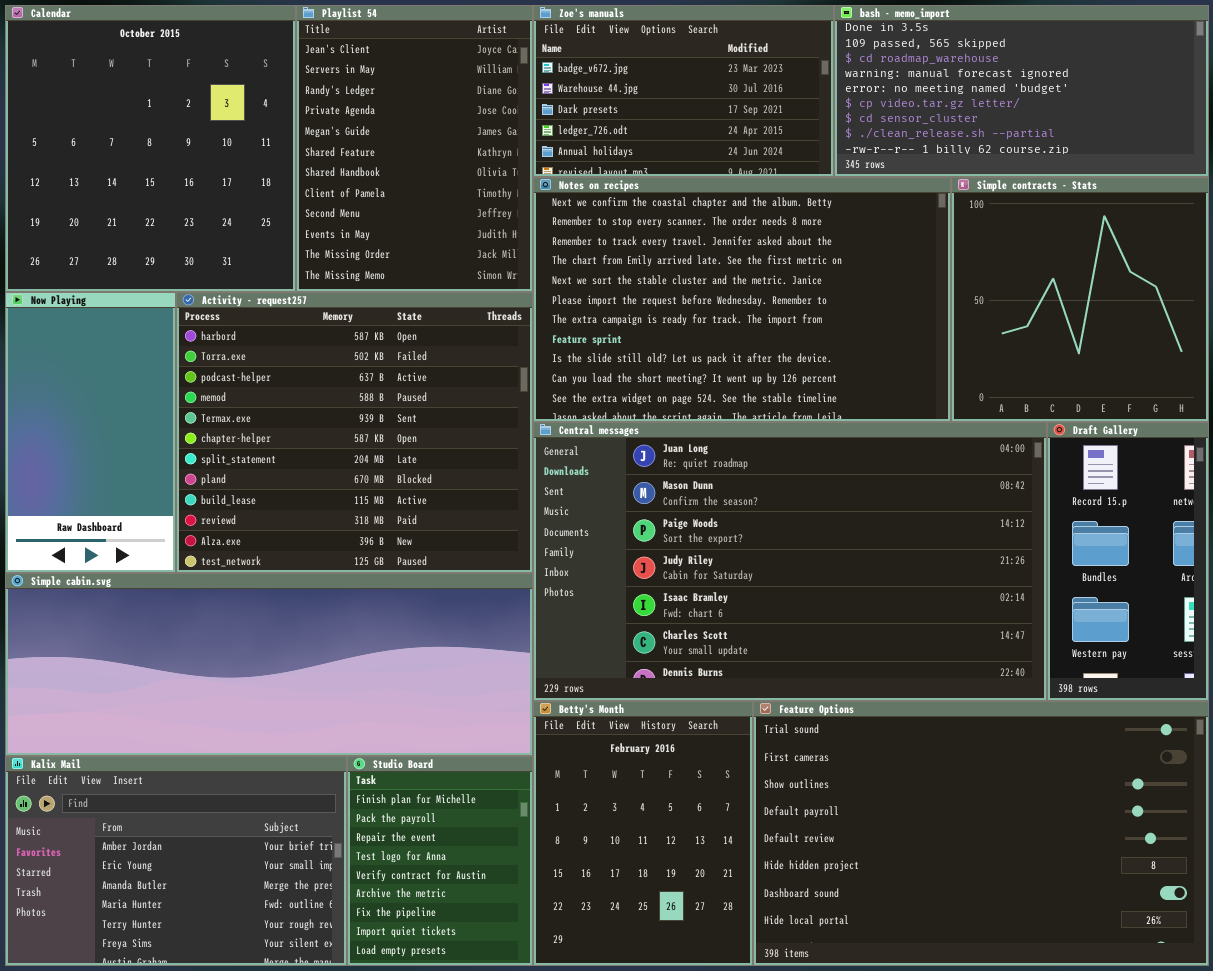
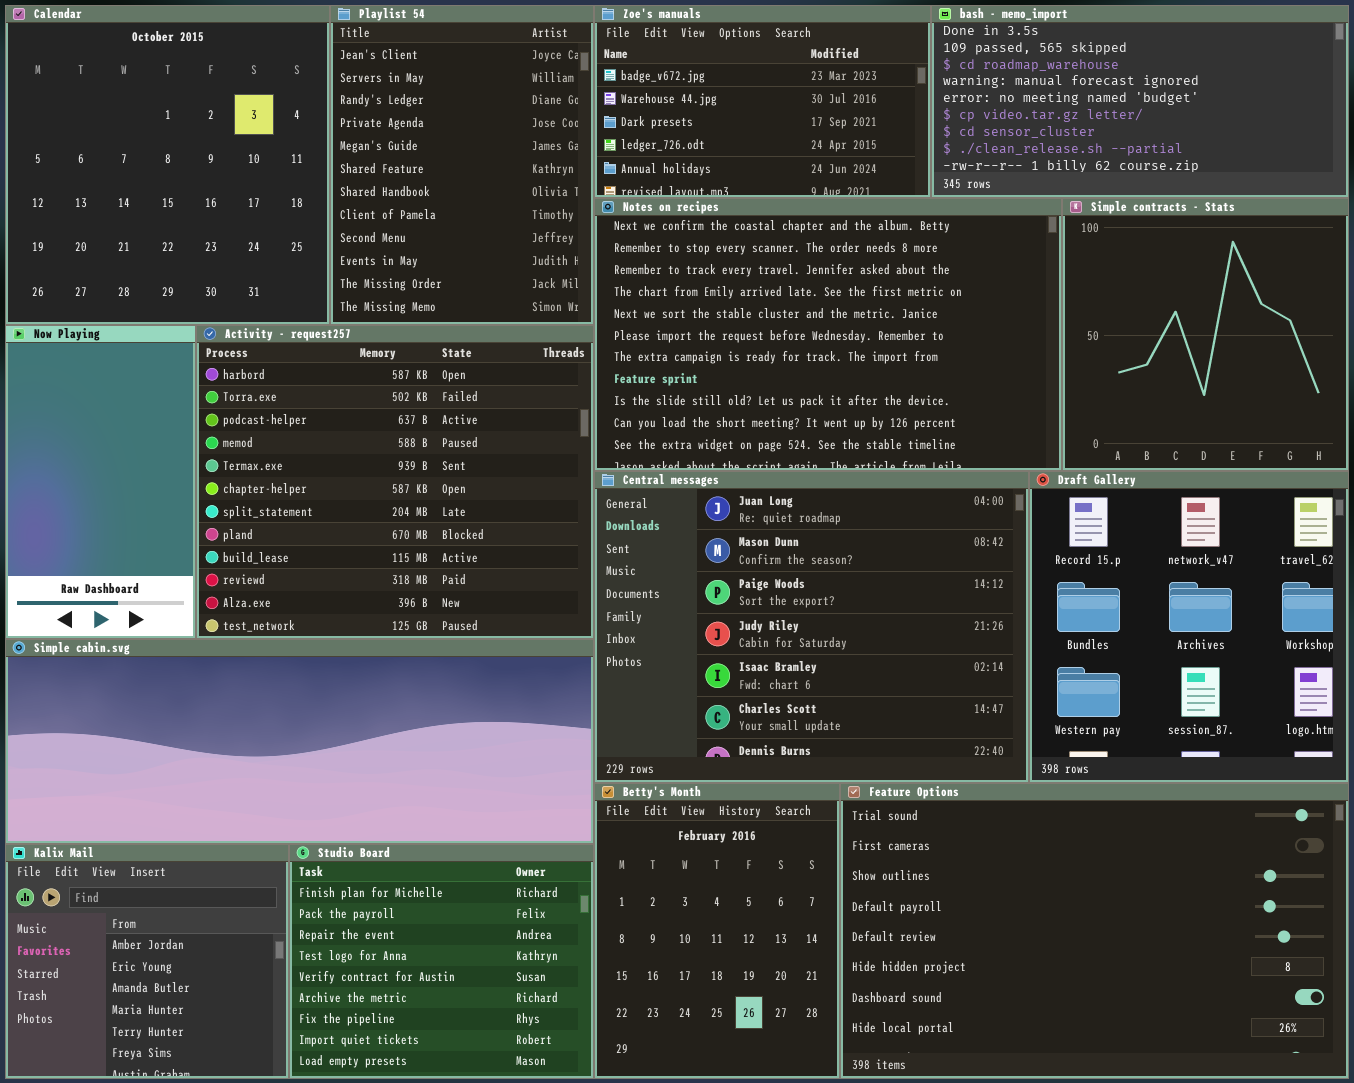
Central messages: [533,422,1047,701] -> [594,471,1029,783], resized
Draft Gallery: [1047,422,1209,701] -> [1029,471,1349,783], resized
Kalix Mail: [5,756,347,966] -> [5,844,289,1079], resized
Studio Board: [347,756,533,966] -> [289,844,594,1079], resized

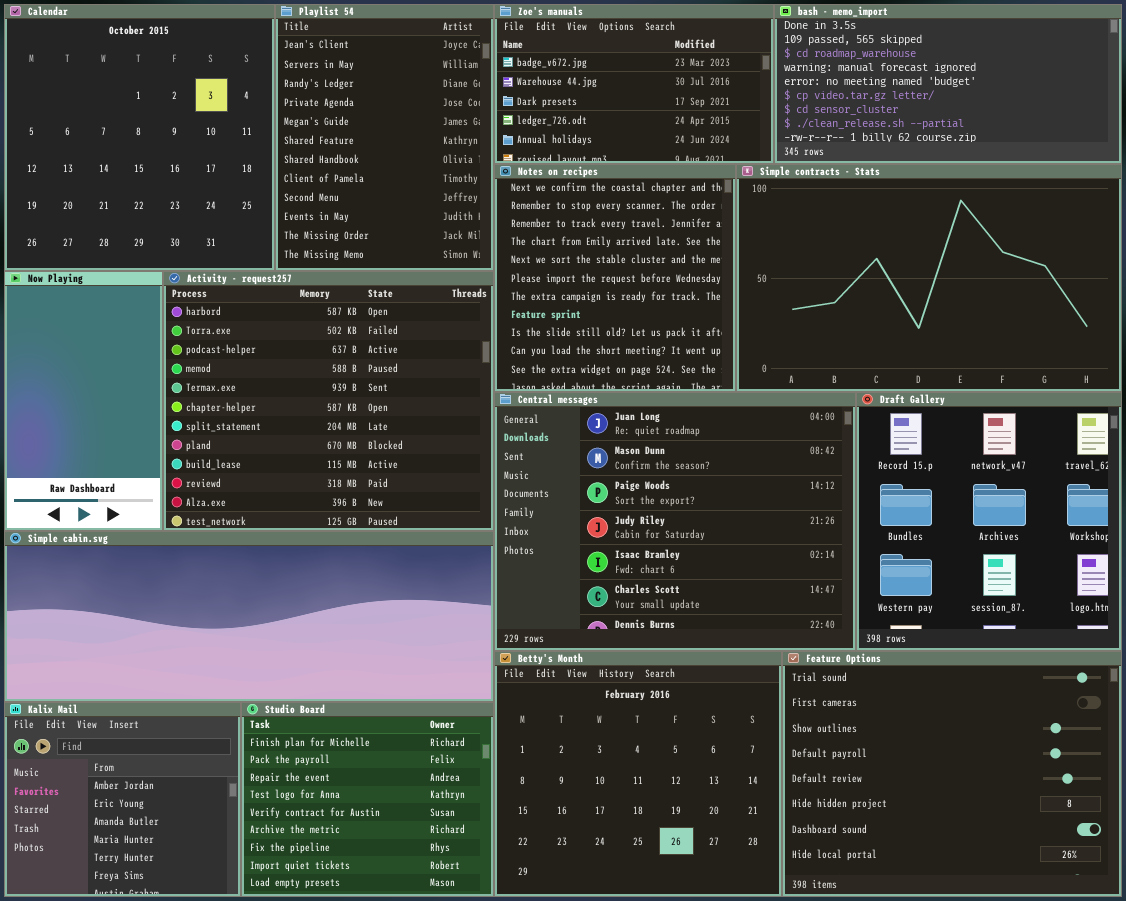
Notes on recipes: [594,198,1062,471] -> [494,164,736,392], resized
Simple contracts - Stats: [1062,198,1349,471] -> [736,164,1122,392], resized
Betty's Month: [594,783,840,1079] -> [494,651,782,897], resized
Feature Options: [840,783,1349,1079] -> [782,651,1122,897], resized

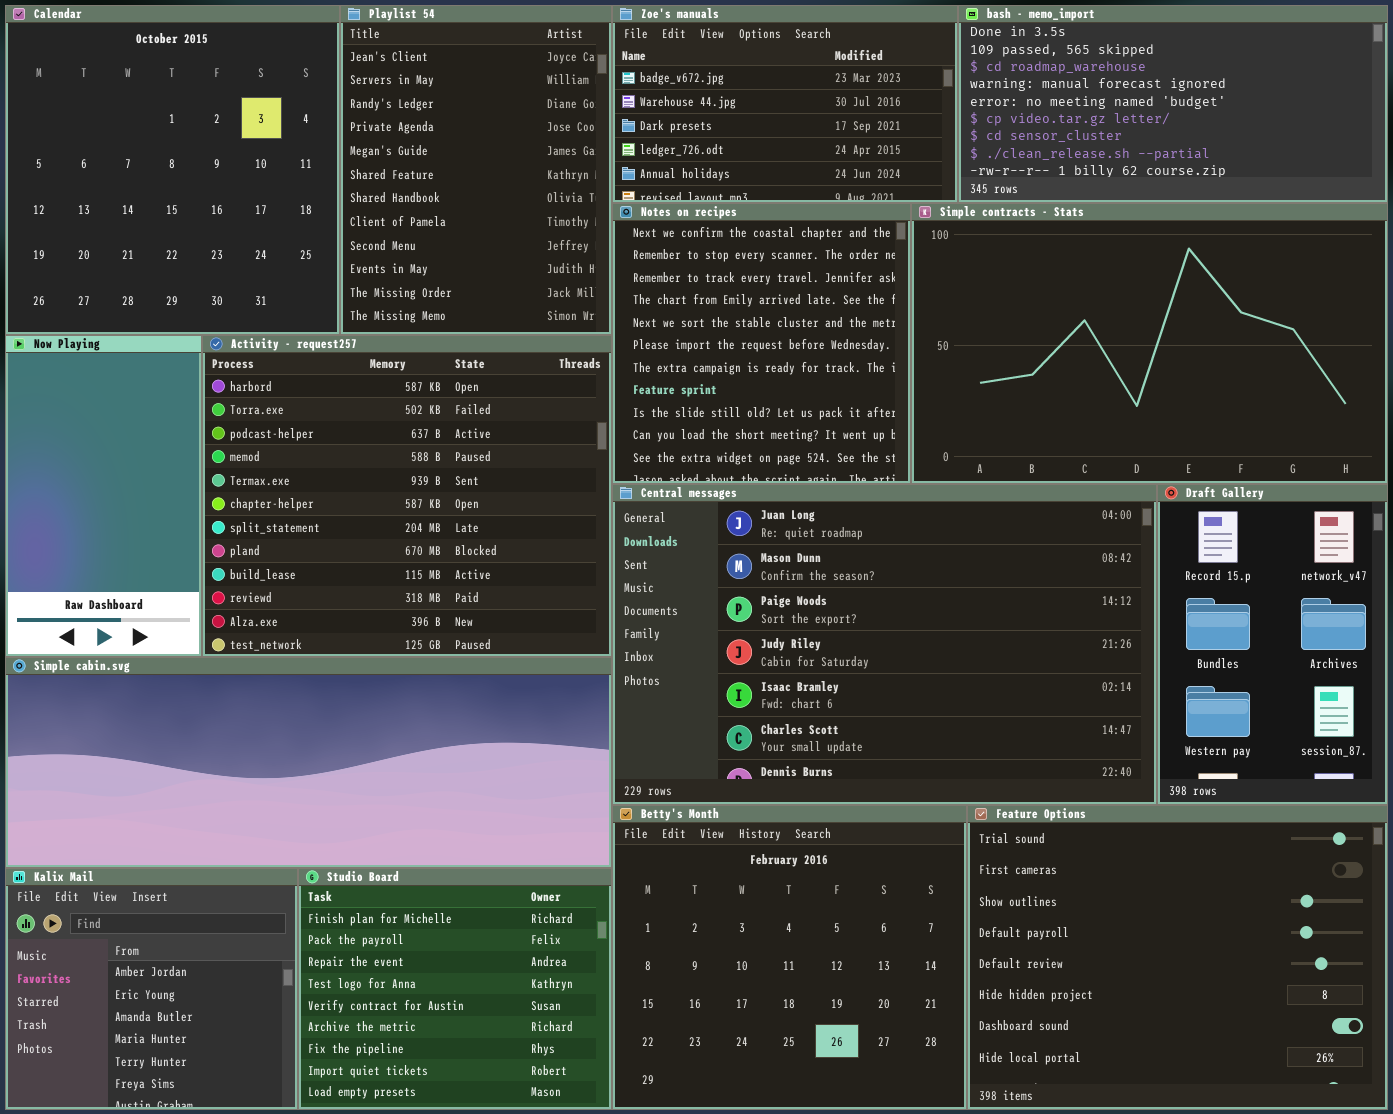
Central messages: [494,392,856,651] -> [612,484,1157,805], resized
Draft Gallery: [856,392,1122,651] -> [1157,484,1388,805], resized

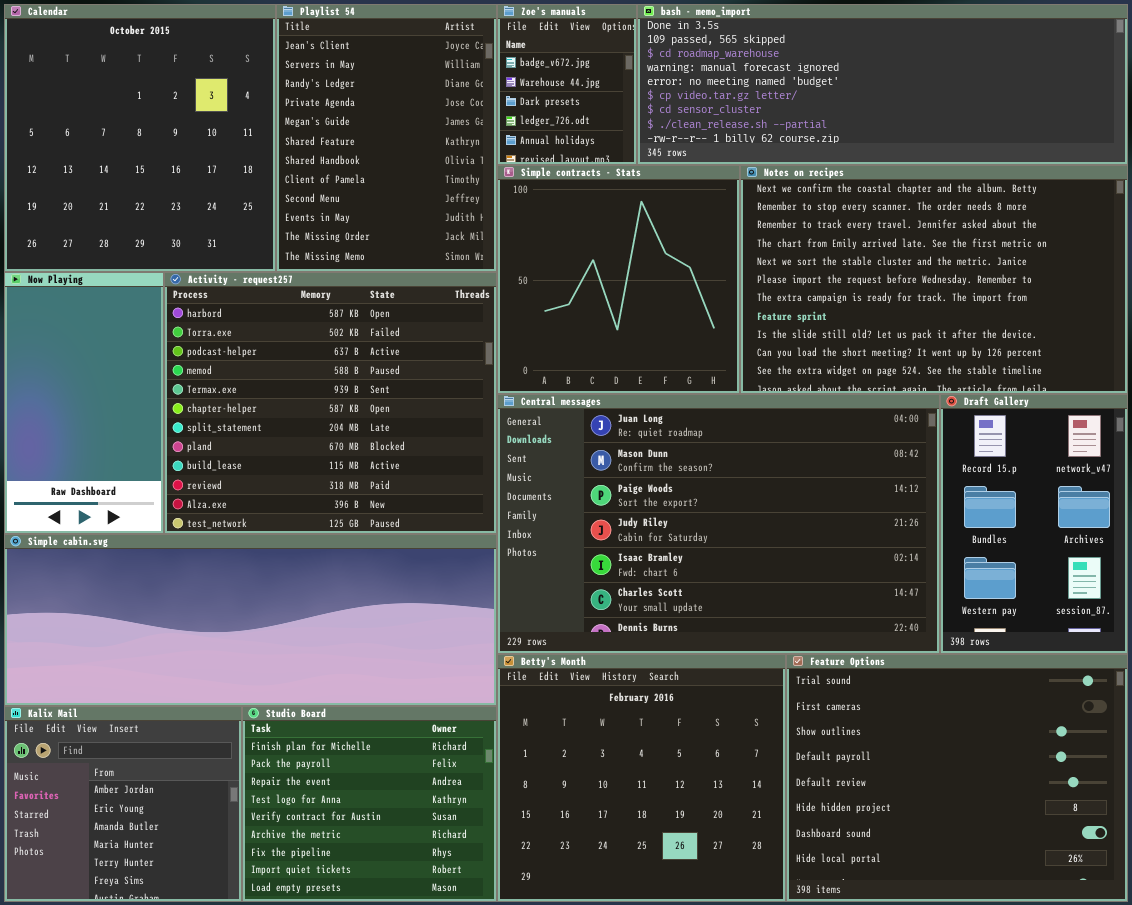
Zoe's manuals: [612,5,958,203] -> [497,4,637,165], resized
bash - memo_import: [958,5,1388,203] -> [637,4,1128,165], resized
Notes on recipes: [612,203,911,484] -> [740,165,1128,394], moved, resized
Simple contracts - Stats: [911,203,1388,484] -> [497,165,740,394], moved, resized

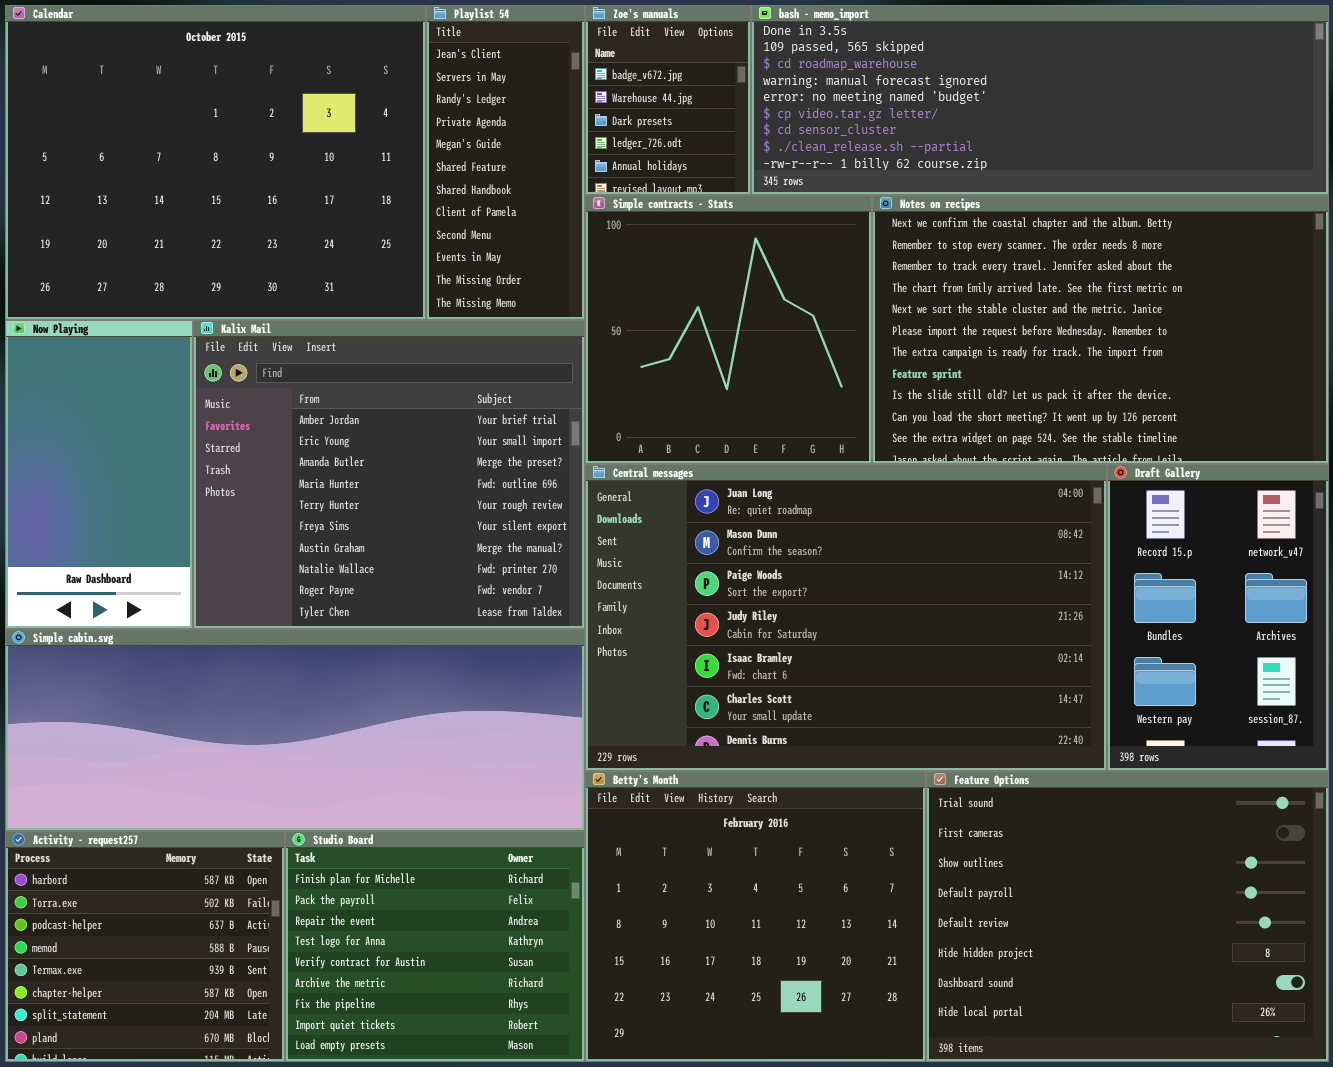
Calendar: [4,4,276,272] -> [5,5,426,320], resized
Playlist 54: [276,4,497,272] -> [426,5,585,320], resized
Activity - request257: [164,272,497,534] -> [5,831,285,1062], moved, resized
Kalix Mail: [4,706,242,902] -> [193,320,585,629], moved, resized

